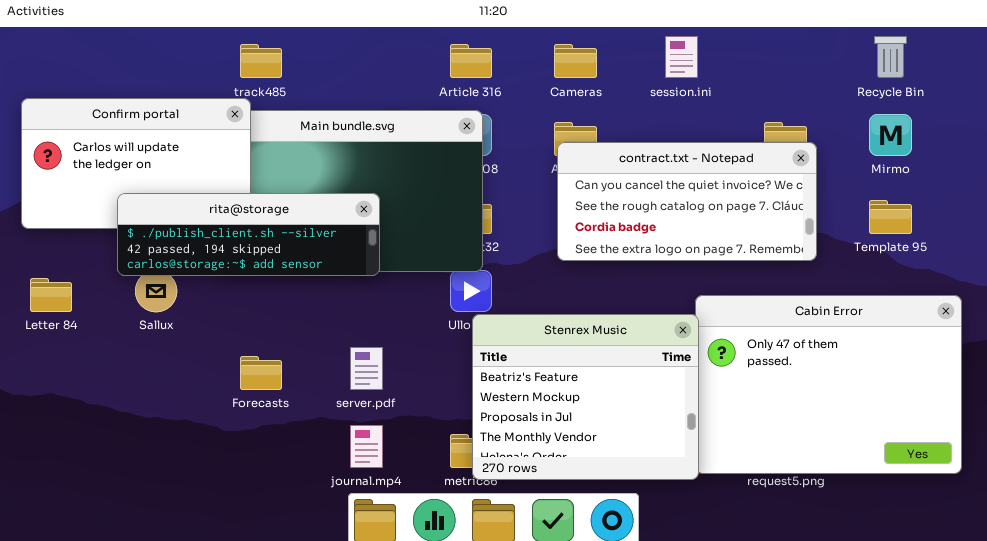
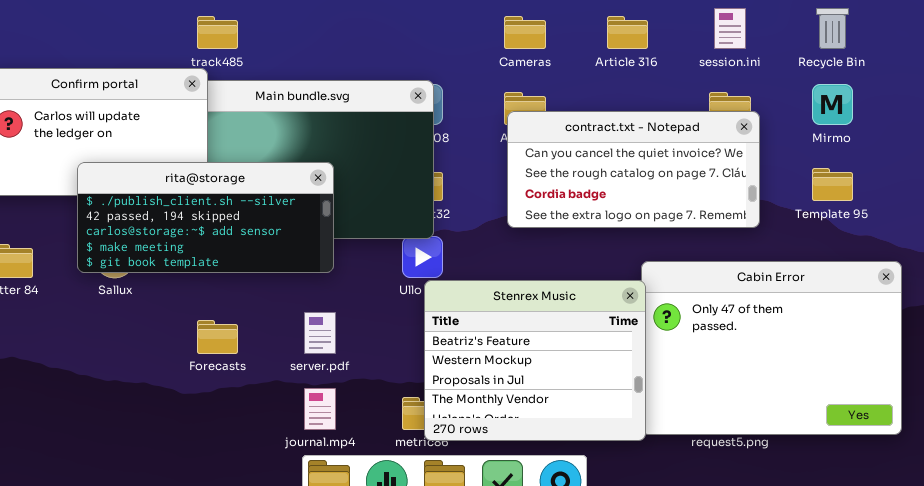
session.ini: [665,36,698,78] -> [714,8,746,49], moved
Article 316: [450,44,492,78] -> [607,16,648,49], moved
rita@storage: [117,193,380,276] -> [77,162,334,273], resized

